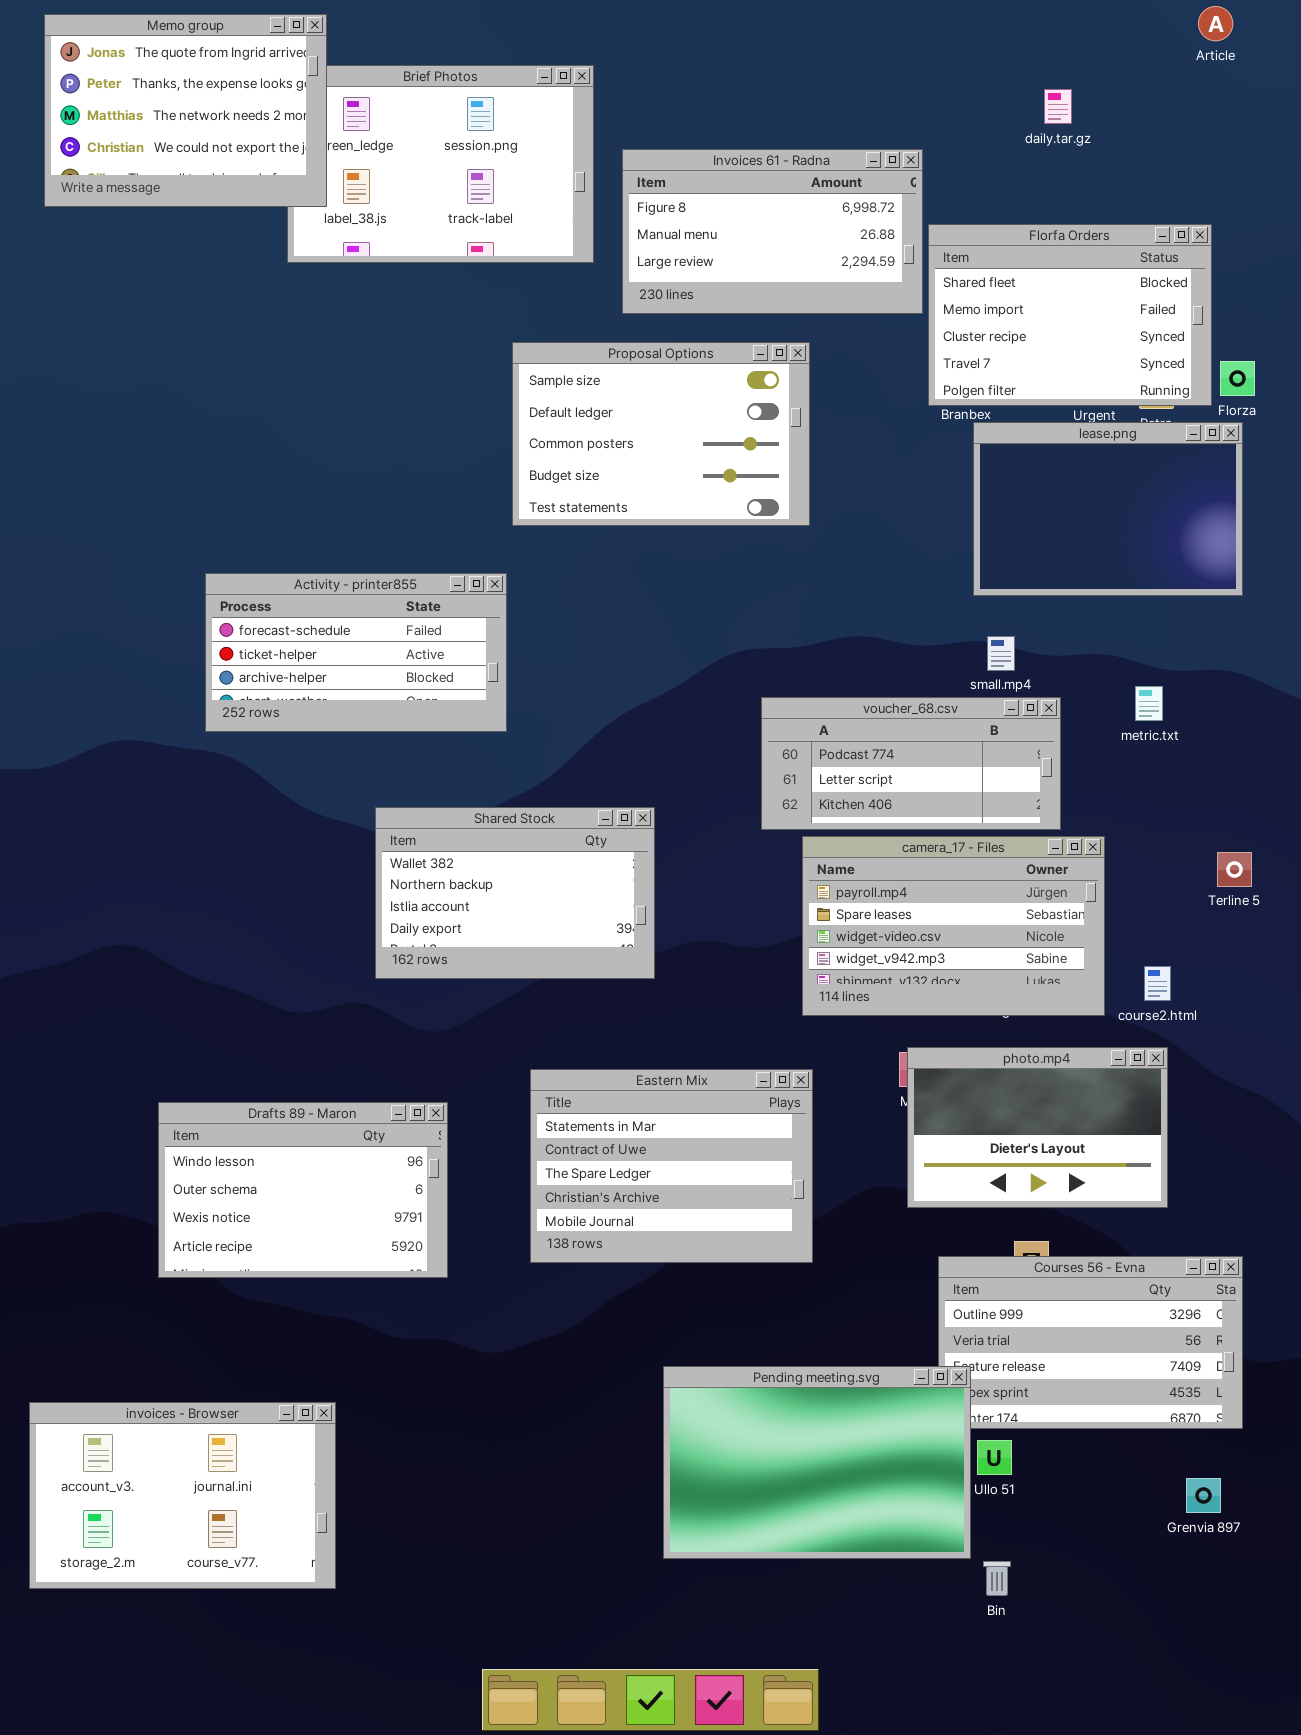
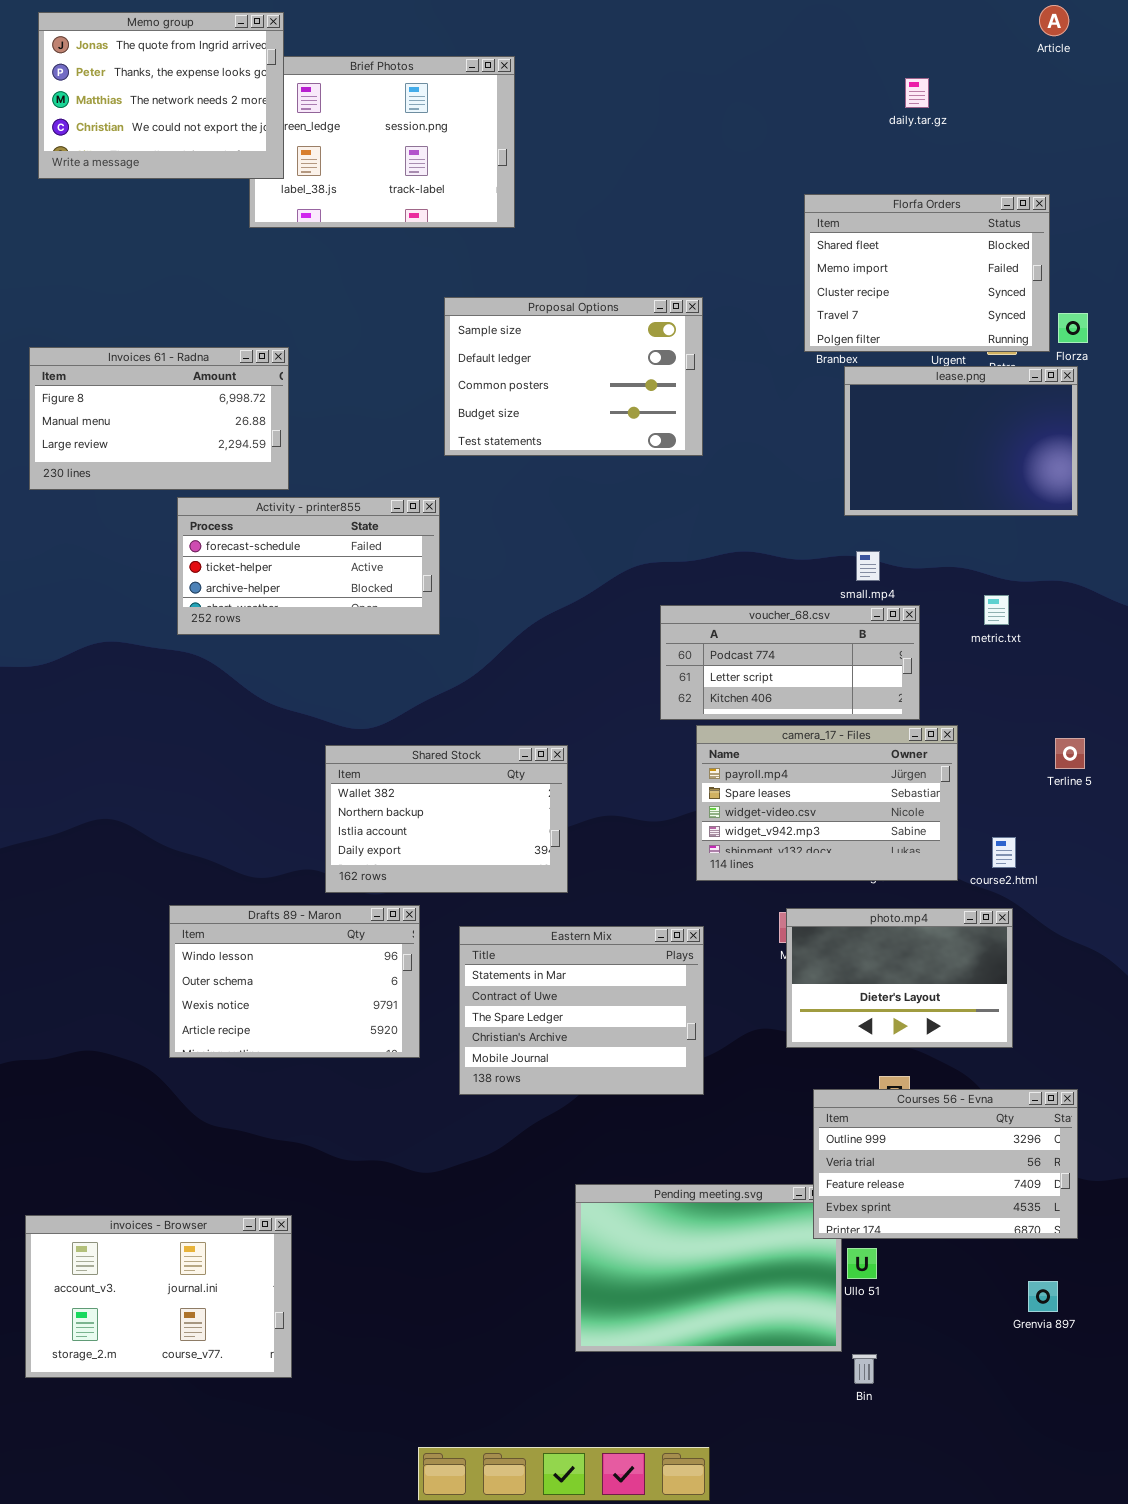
Invoices 61 - Radna: [622,149,923,314] -> [29,347,289,490], moved
Shared Stock: [375,807,655,979] -> [325,745,568,893], moved
Drafts 89 - Maron: [158,1102,448,1278] -> [169,905,420,1058], moved
Courses 56 - Evna: [938,1256,1243,1429] -> [813,1089,1078,1239], raised

